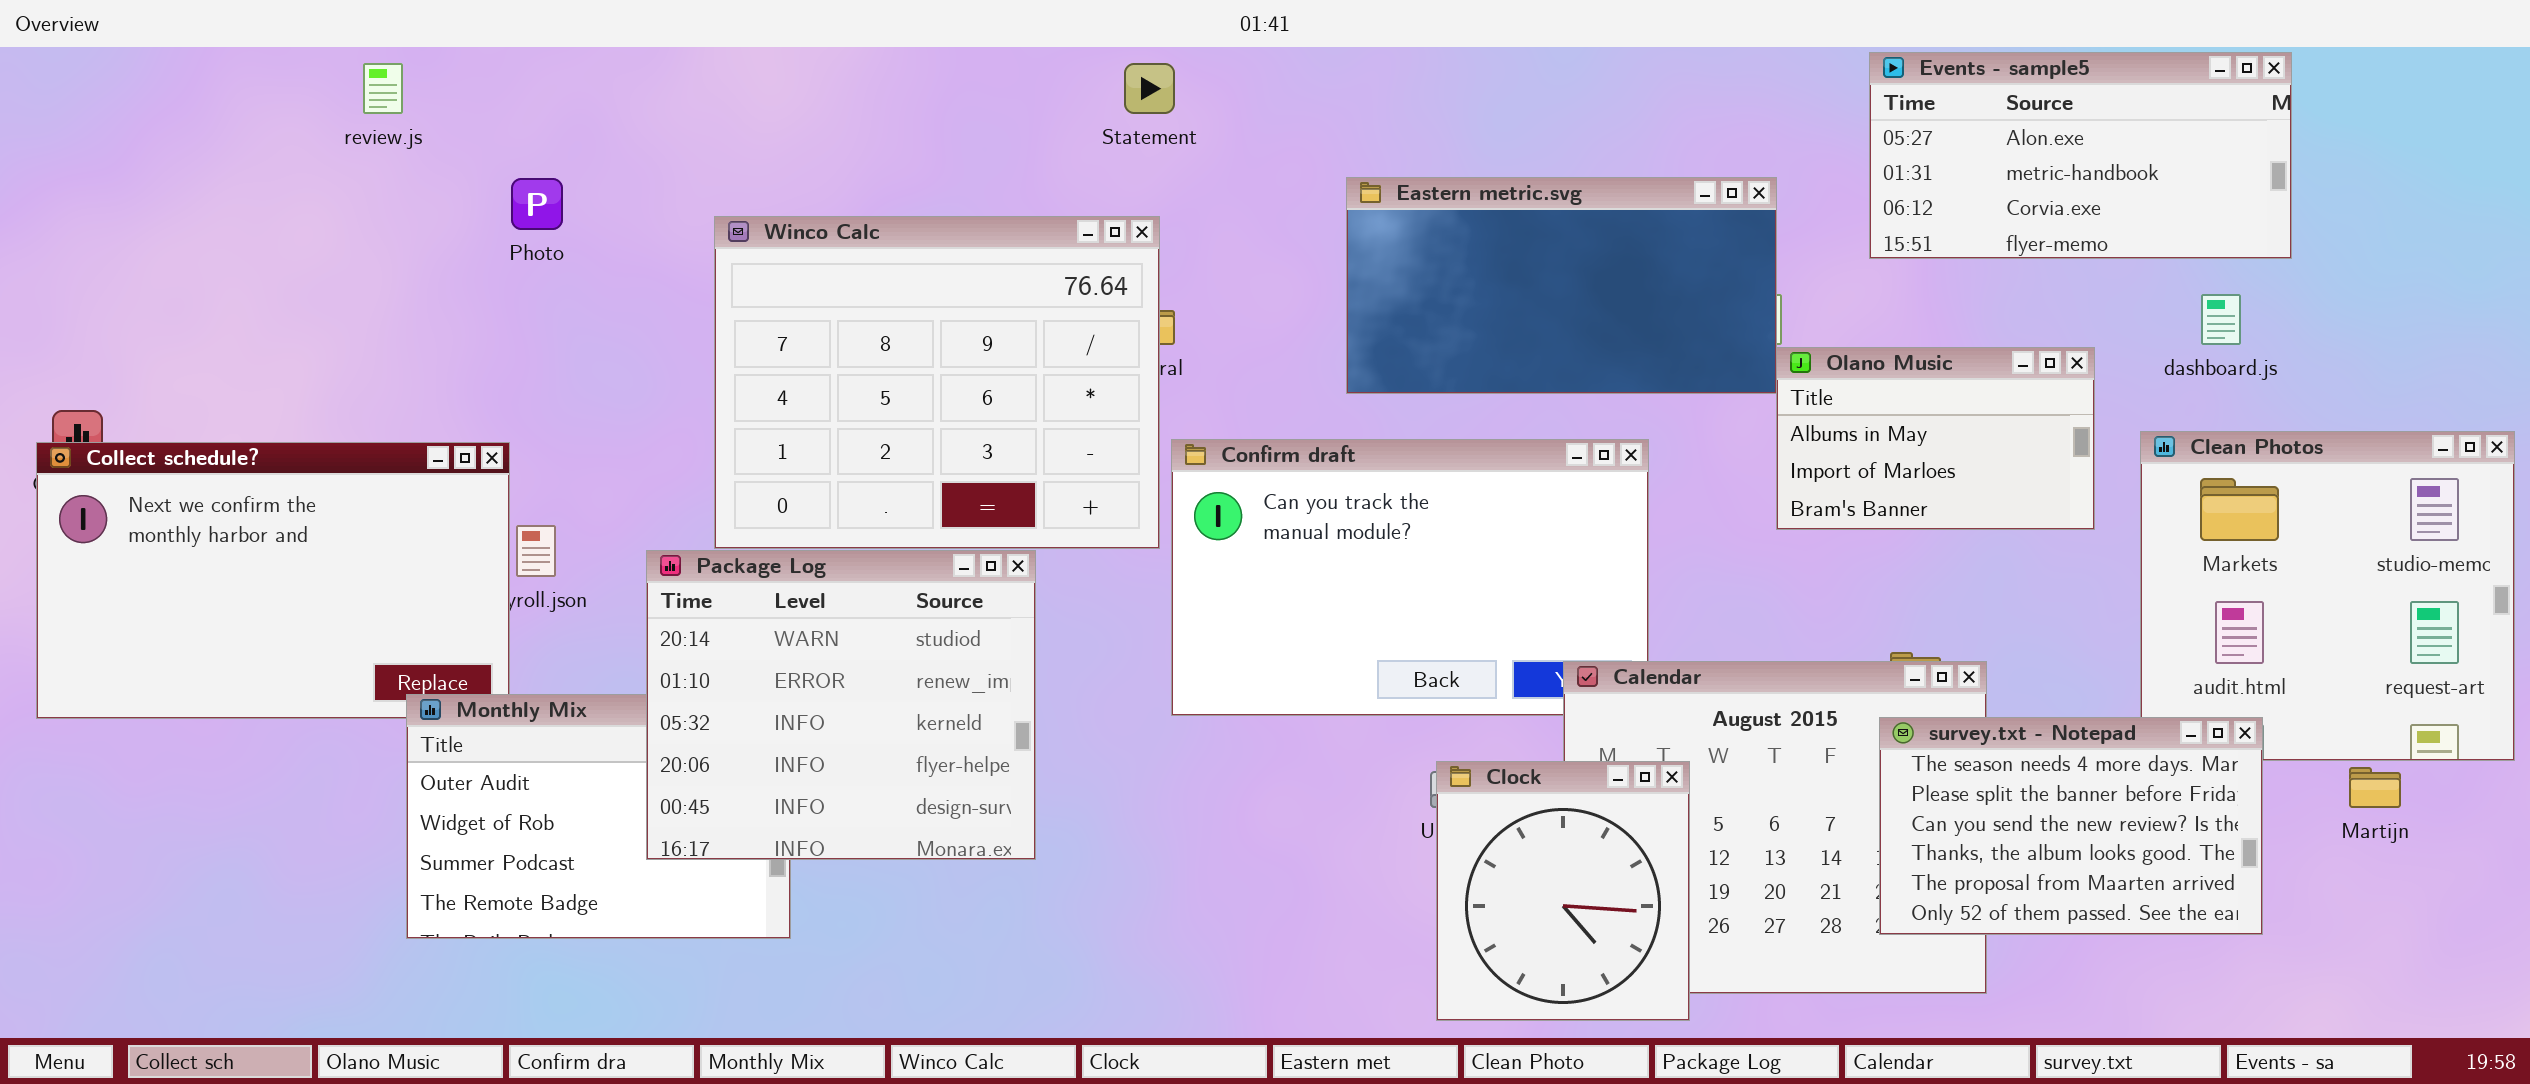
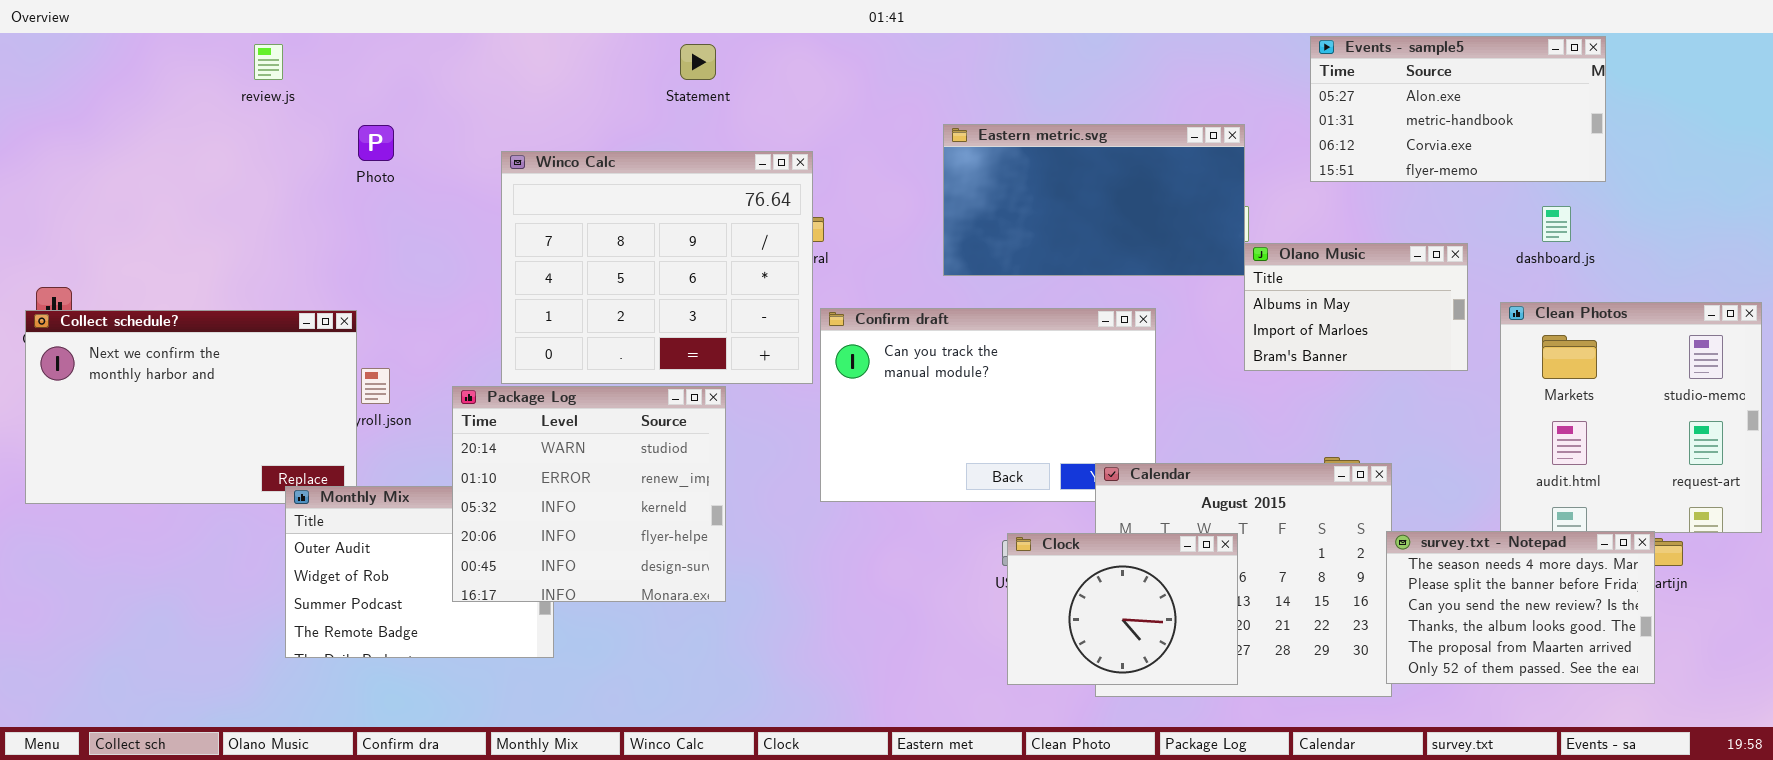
Statement: [1124,63,1175,114] -> [680,44,716,80], moved
survey.txt - Notepad: [1879,717,2263,935] -> [1386,531,1655,684], moved
Clock: [1436,761,1690,1021] -> [1007,533,1238,685], resized

